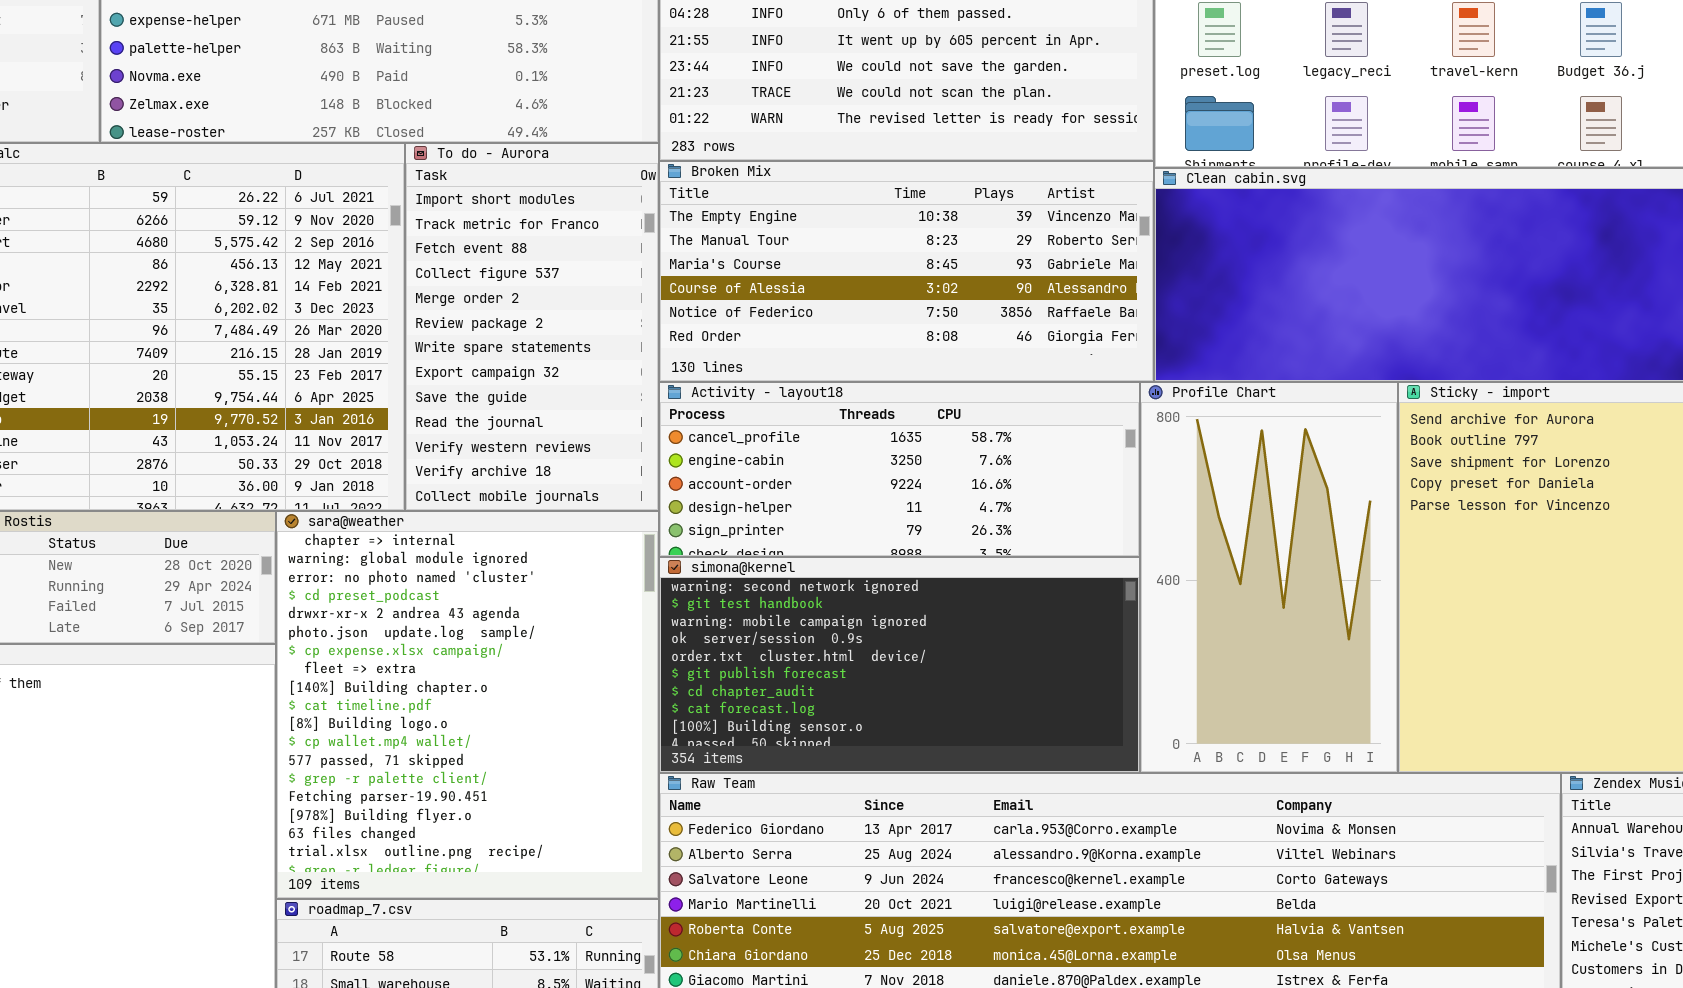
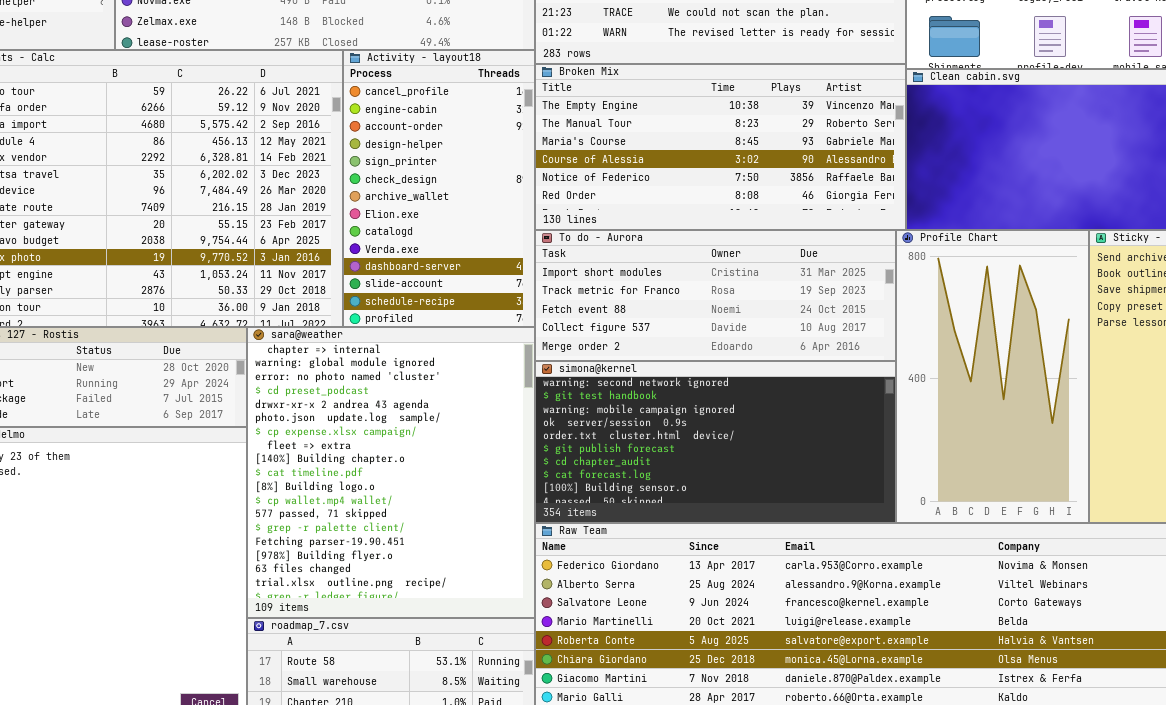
To do - Aurora: [405,143,659,511] -> [535,230,896,361], moved, resized
Activity - layout18: [659,382,1140,557] -> [343,50,535,327], moved, resized

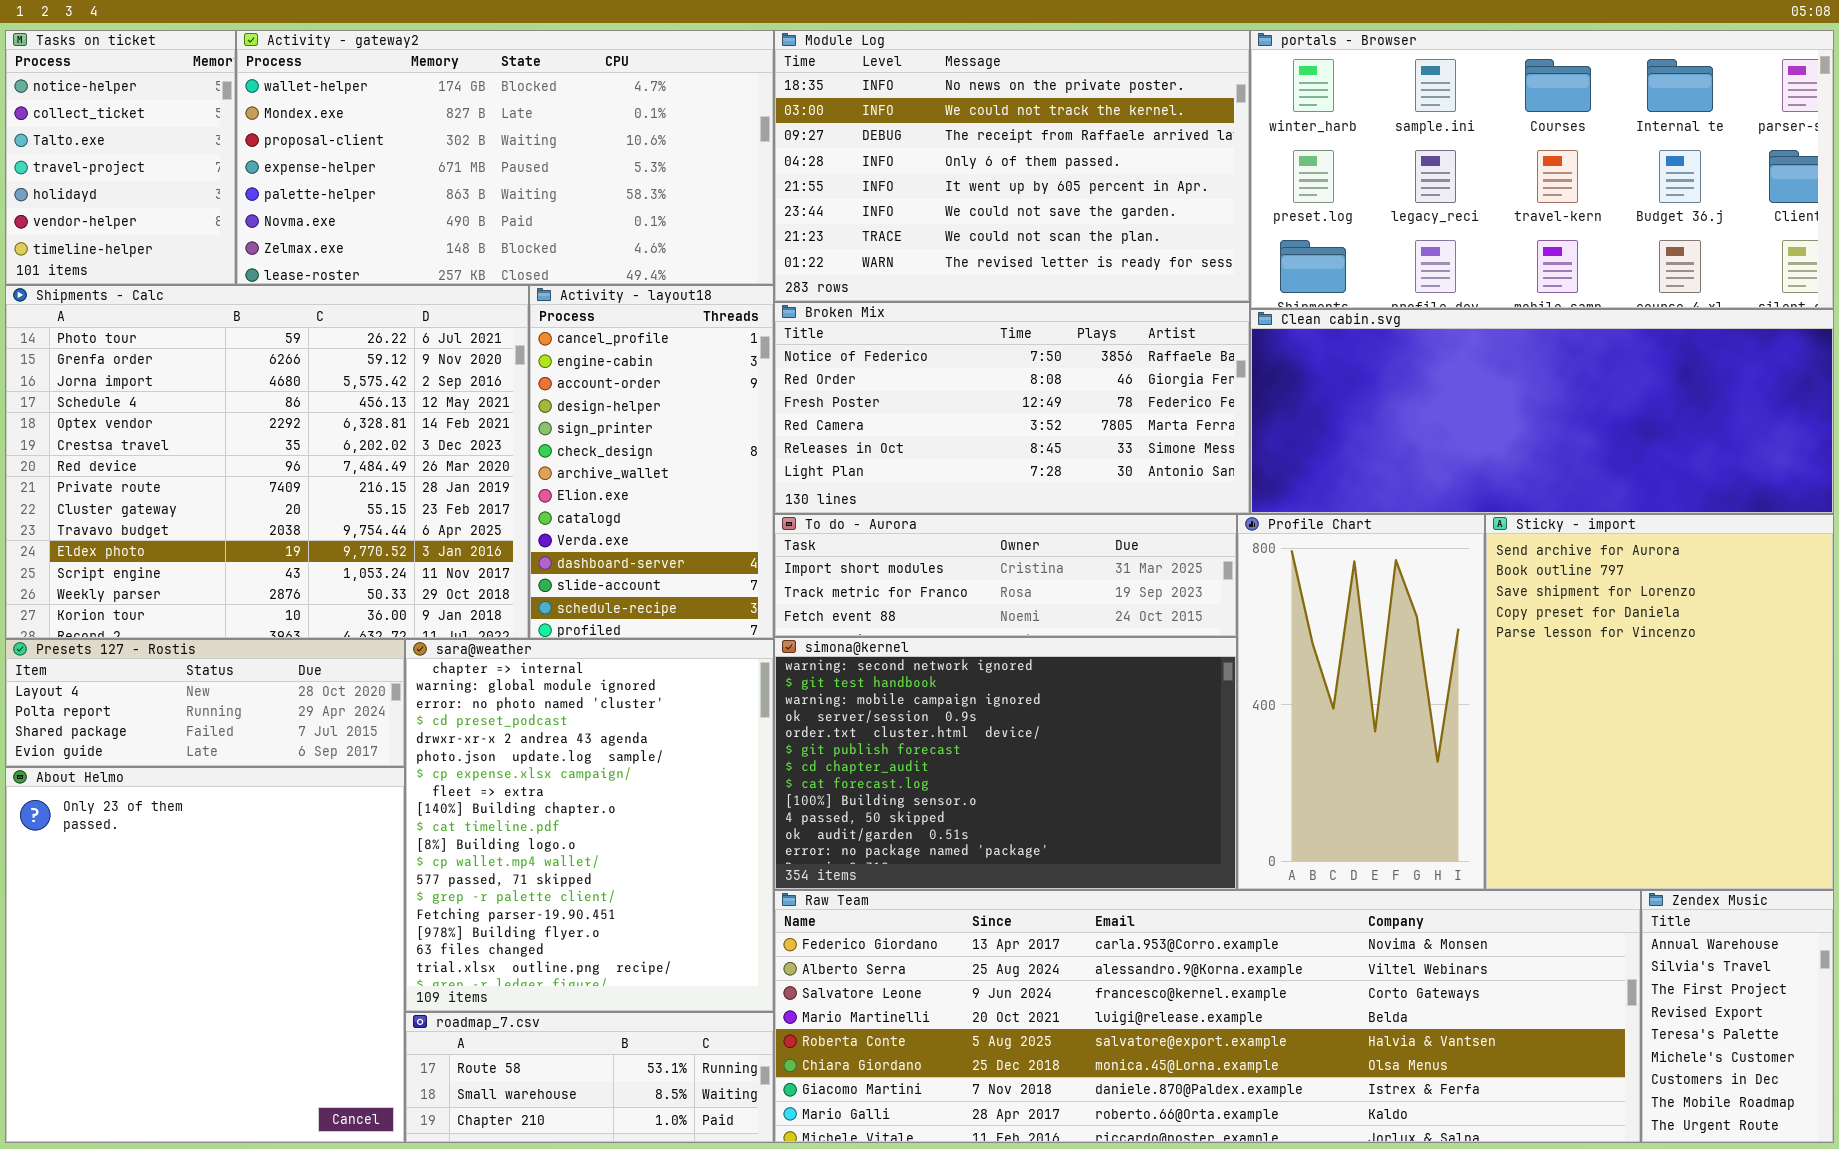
Broken Mix: [535,64,906,230] -> [774,302,1250,514], scrolled down 4 rows
To do - Aurora: [535,230,896,361] -> [774,514,1237,637], resized
simona@kernel: [535,361,896,523] -> [774,637,1237,890], resized

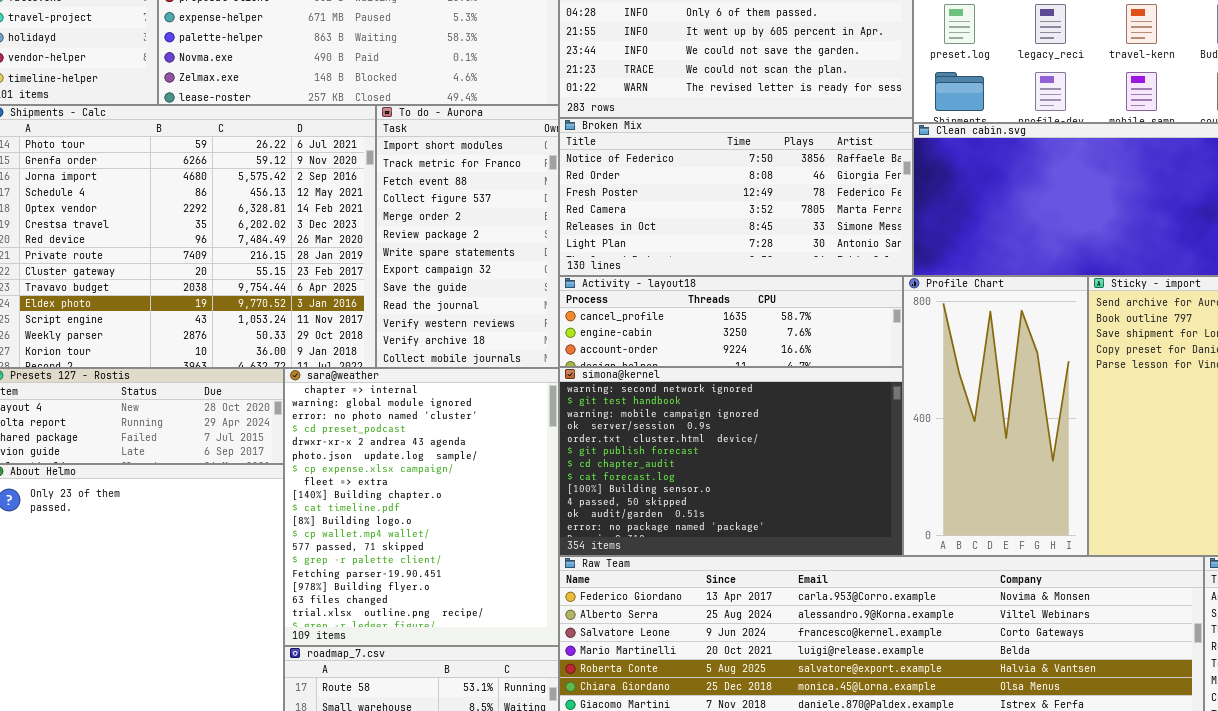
Activity - layout18: [529,285,774,639] -> [559,276,903,367], moved, resized
To do - Aurora: [774,514,1237,637] -> [376,105,559,368], moved, resized

